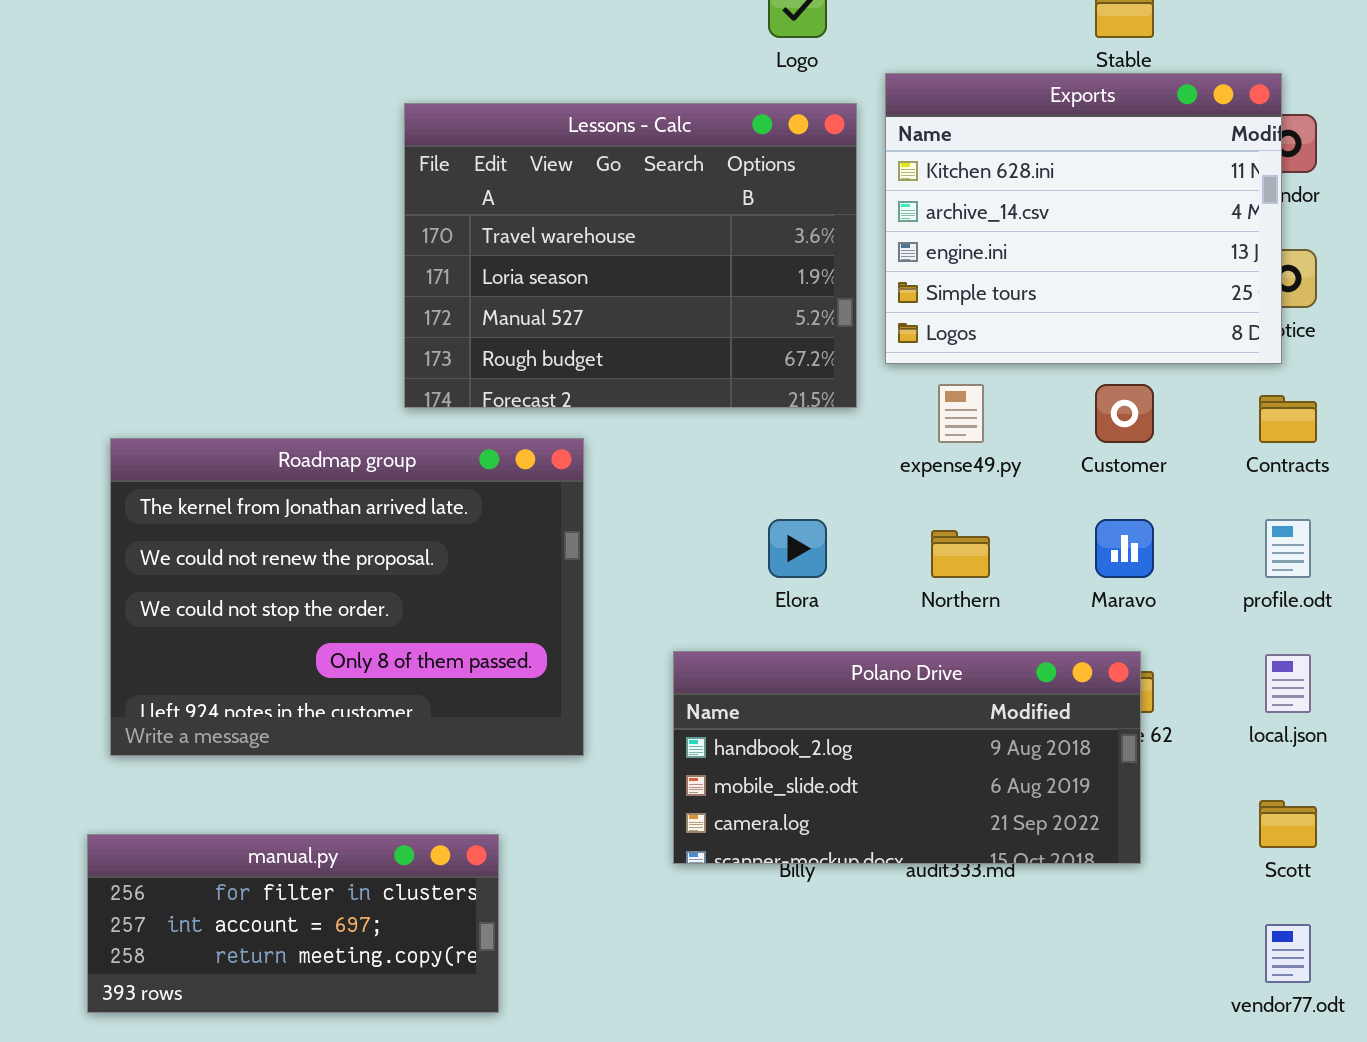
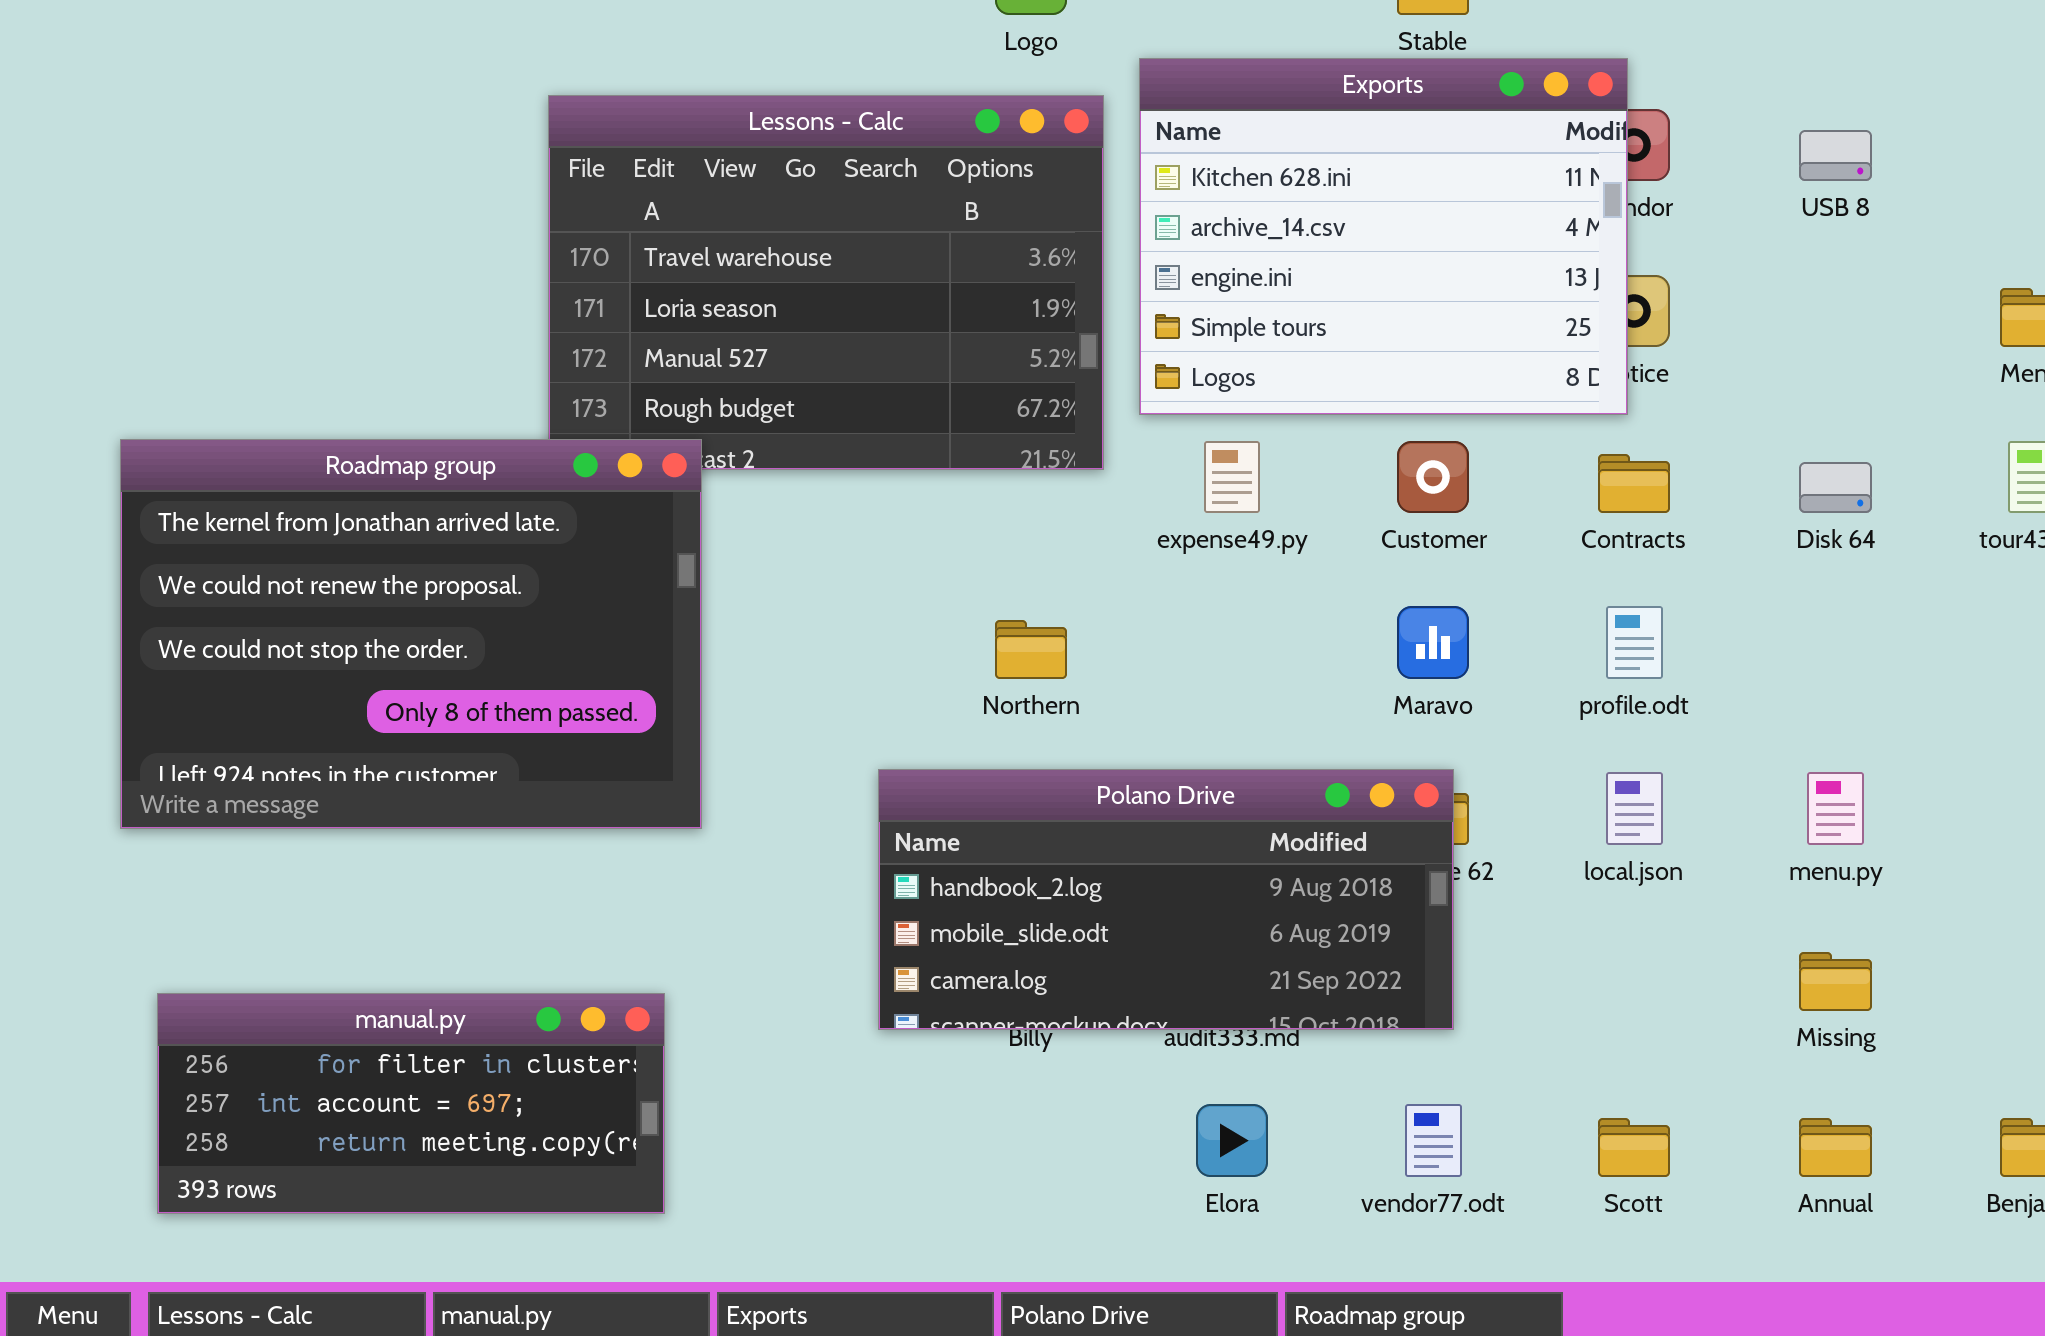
Roadmap group: [110,438,584,756] -> [120,439,702,829], moved
Elora: [768,519,827,578] -> [1196,1104,1268,1177], moved
Northern: [931,530,990,578] -> [995,620,1067,679], moved
Scott: [1259,800,1317,848] -> [1598,1118,1670,1177], moved
vendor77.odt: [1265,924,1311,983] -> [1405,1104,1462,1177], moved

